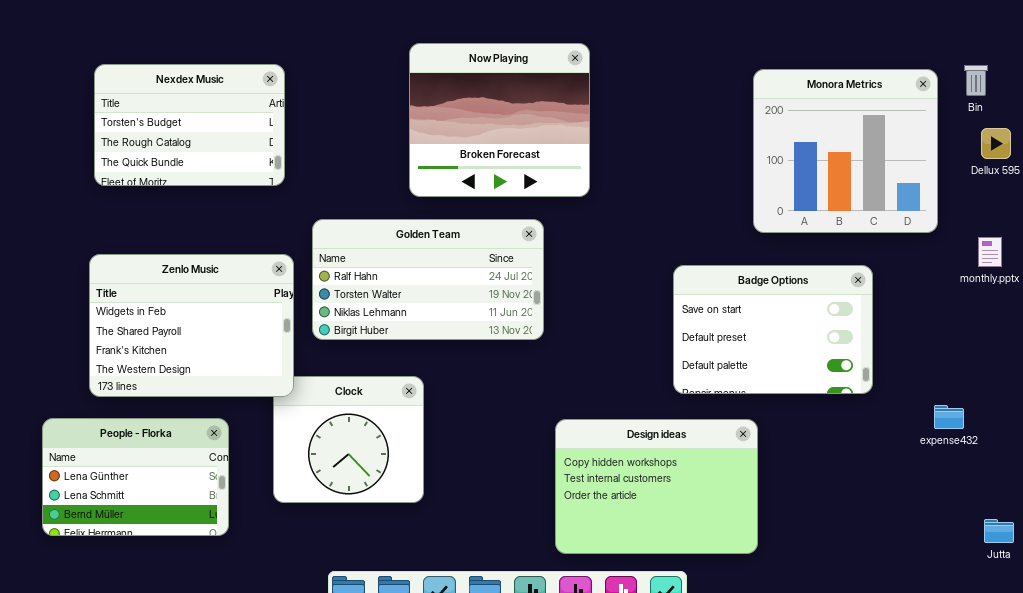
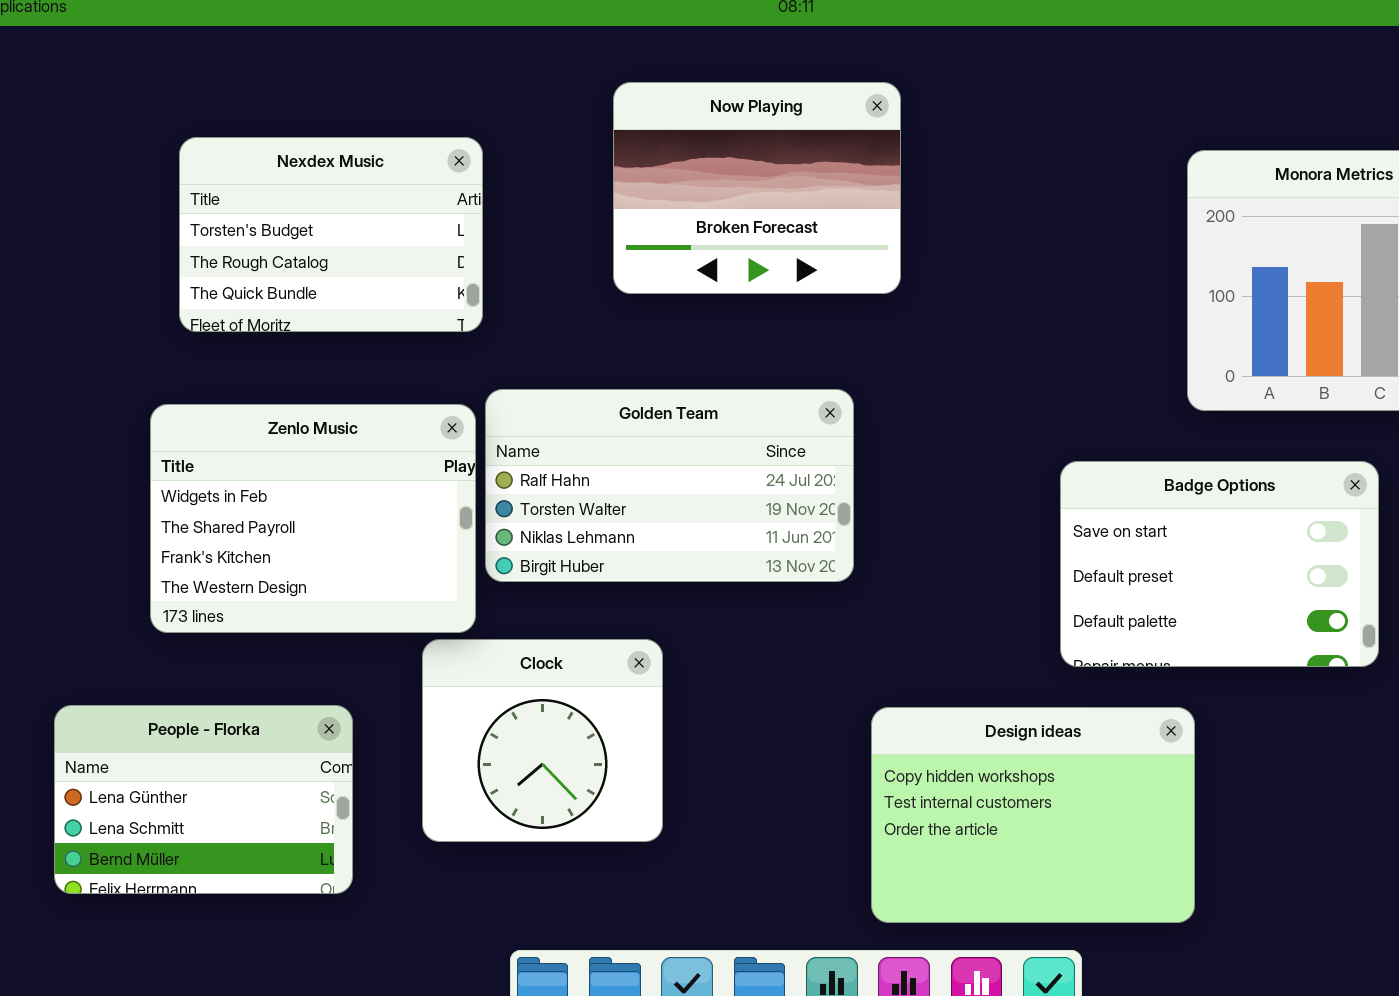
Now Playing: [409,43,590,197] -> [613,82,901,294], moved, resized
Nexdex Music: [94,64,285,186] -> [179,137,483,332], moved
Zenlo Music: [89,254,294,397] -> [150,404,476,633], moved

